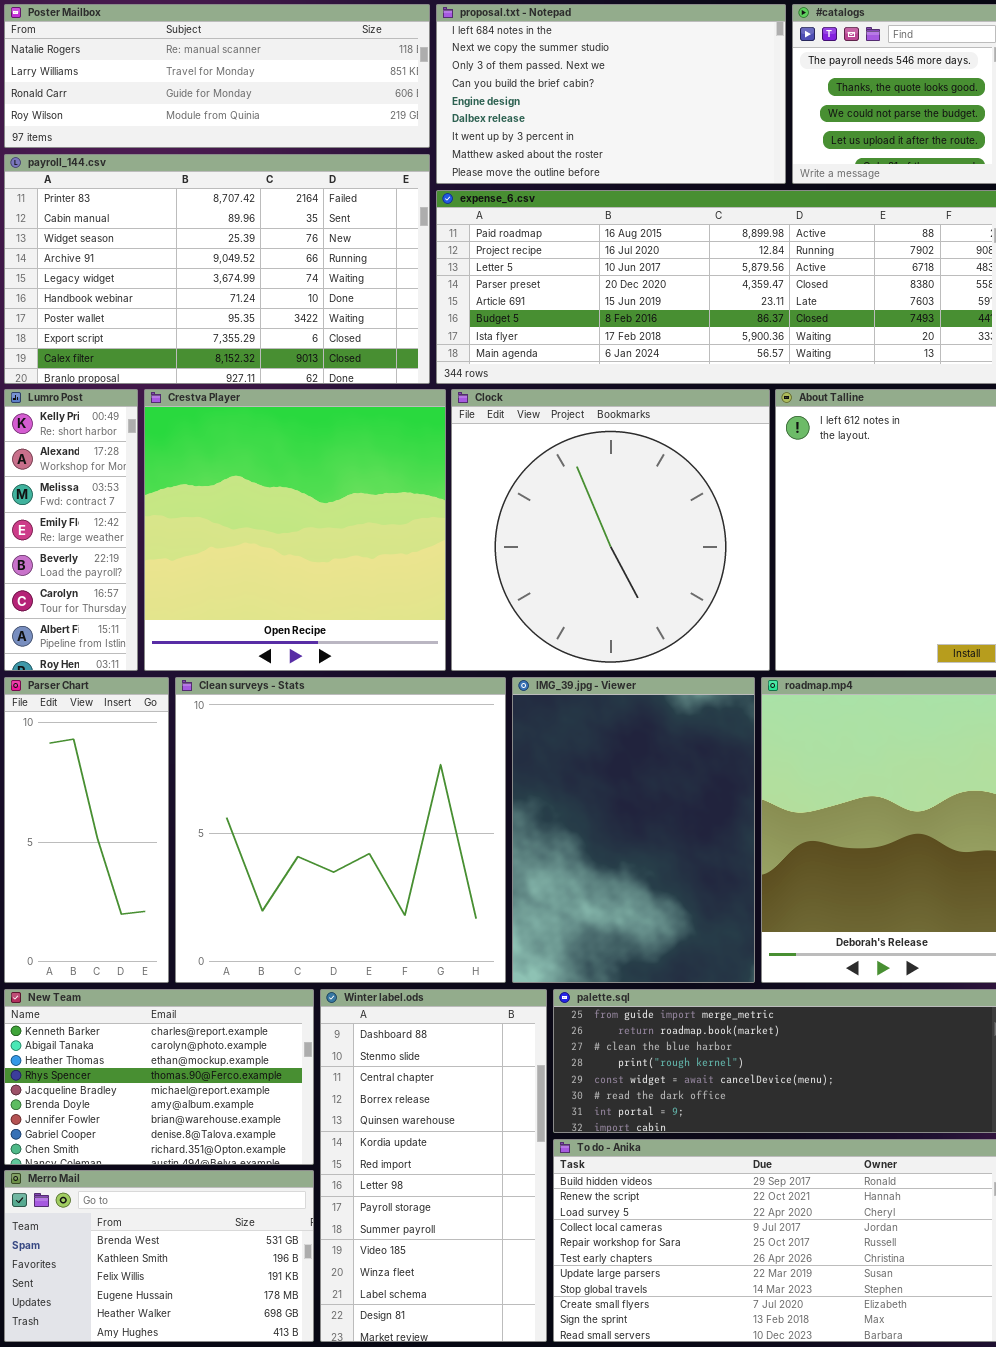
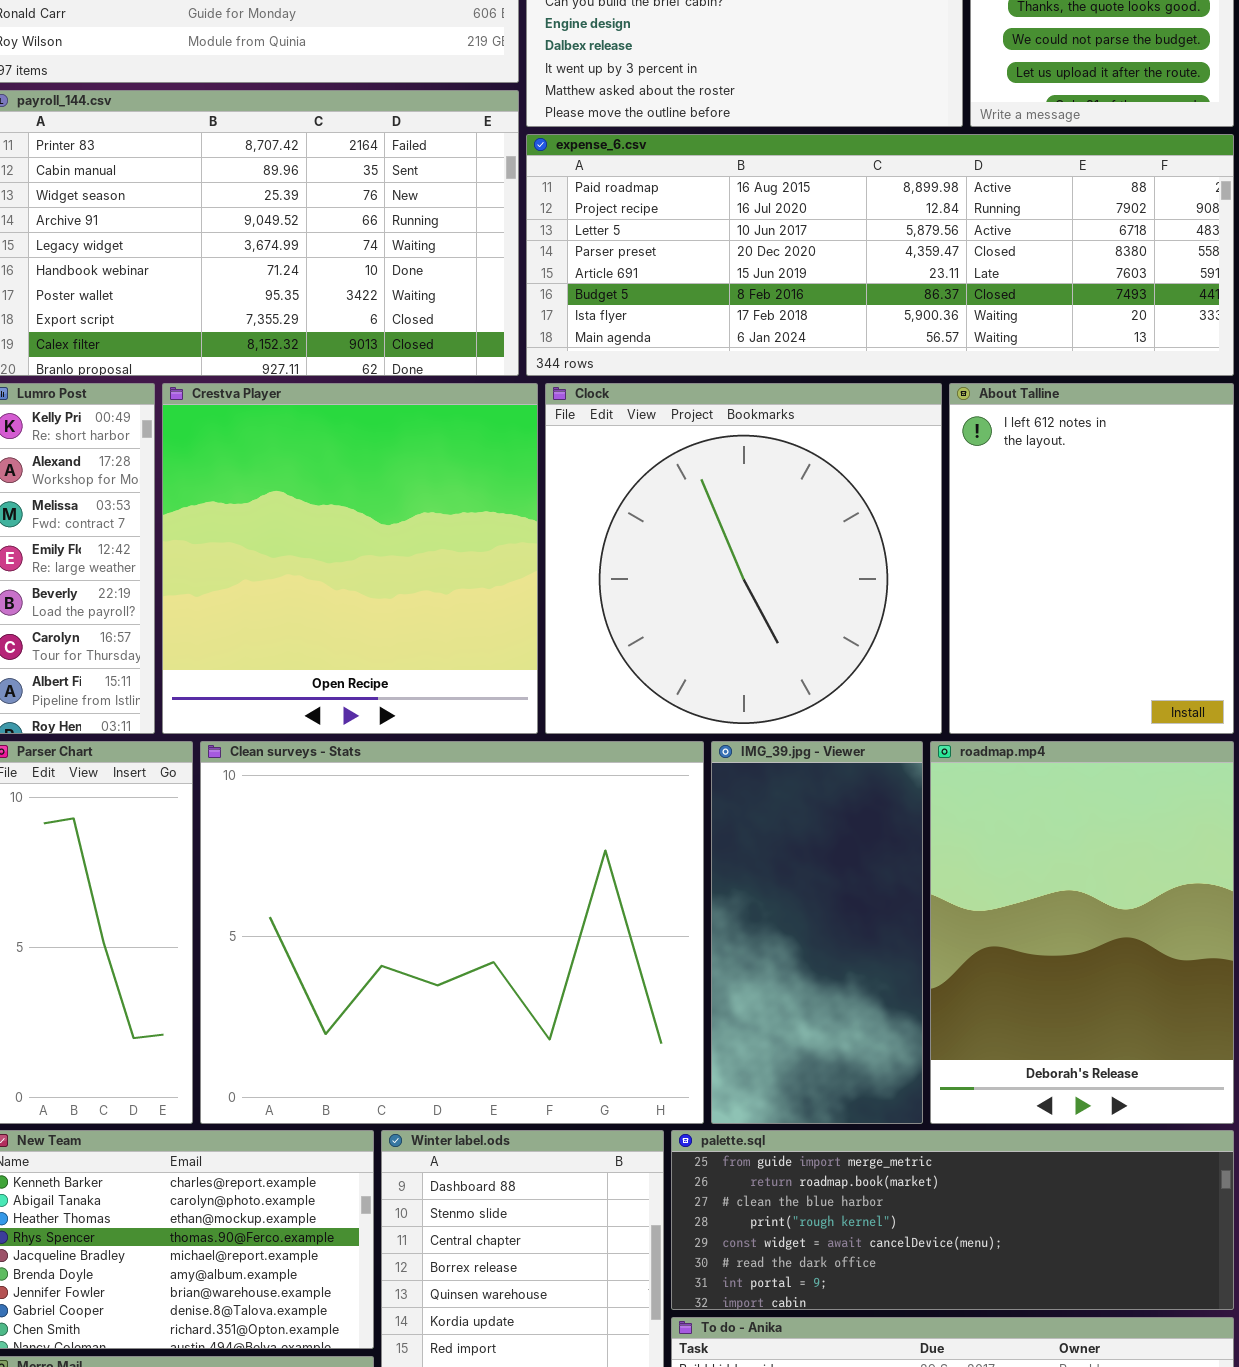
Clean surveys - Stats: [175,677,506,983] -> [200,741,704,1124], resized
IMG_39.jpg - Viewer: [512,677,755,983] -> [711,741,923,1124], resized

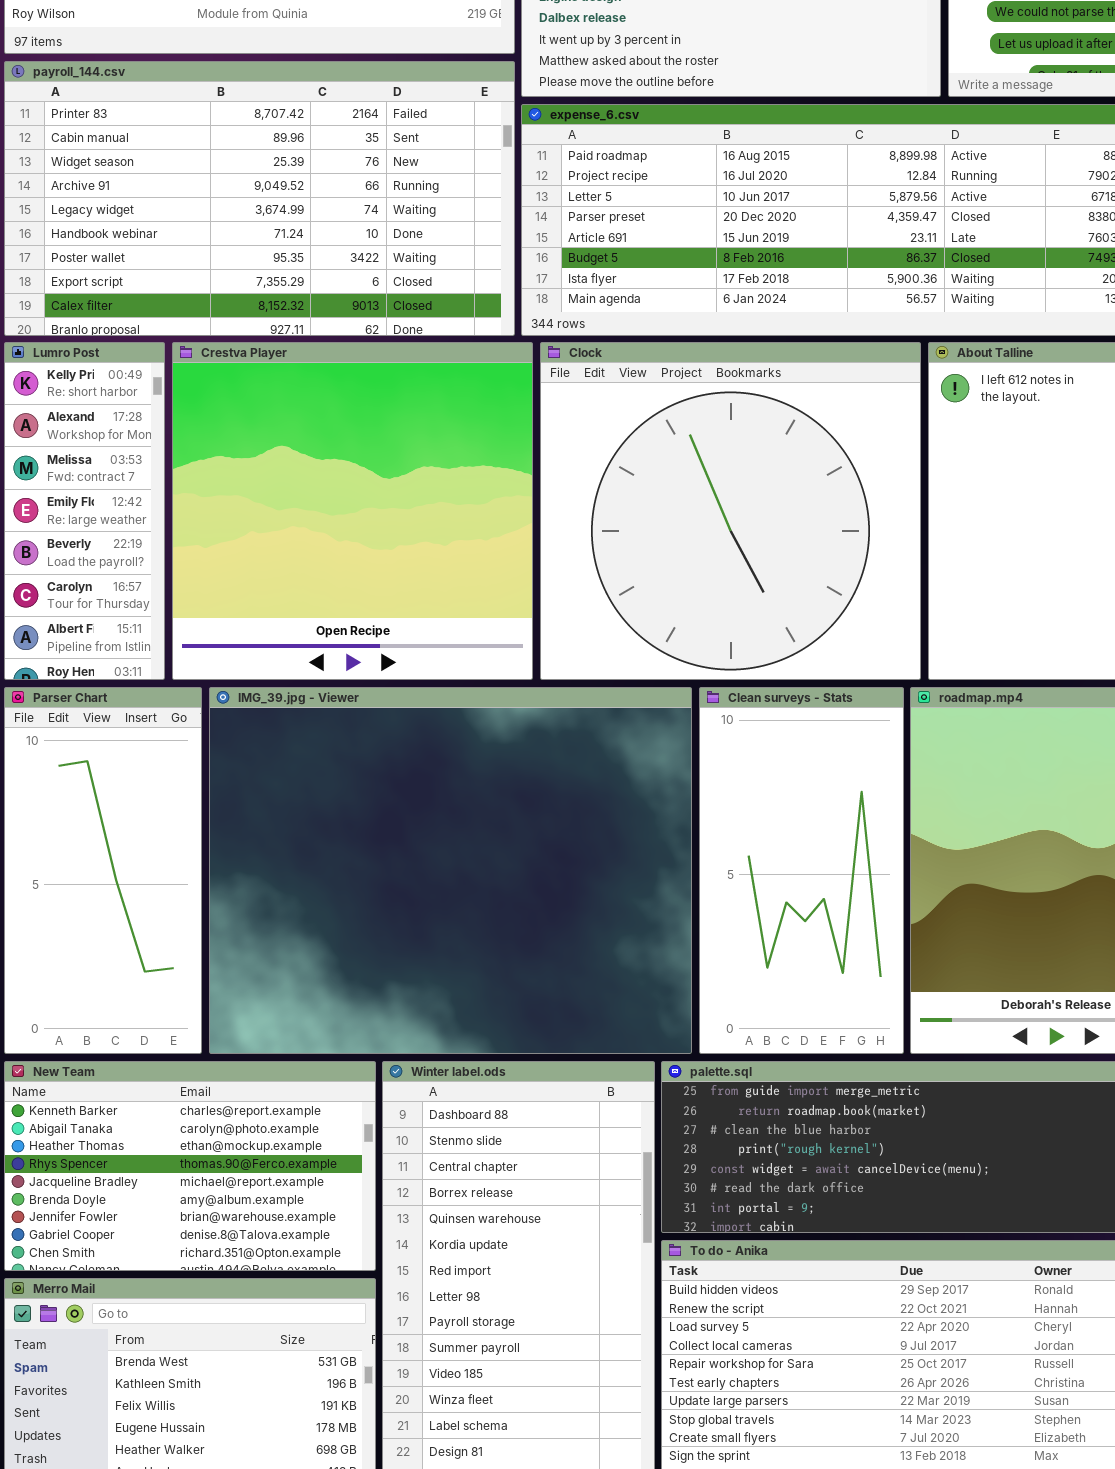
Clean surveys - Stats: [200,741,704,1124] -> [699,687,904,1054], moved, resized
IMG_39.jpg - Viewer: [711,741,923,1124] -> [209,687,692,1054], moved, resized

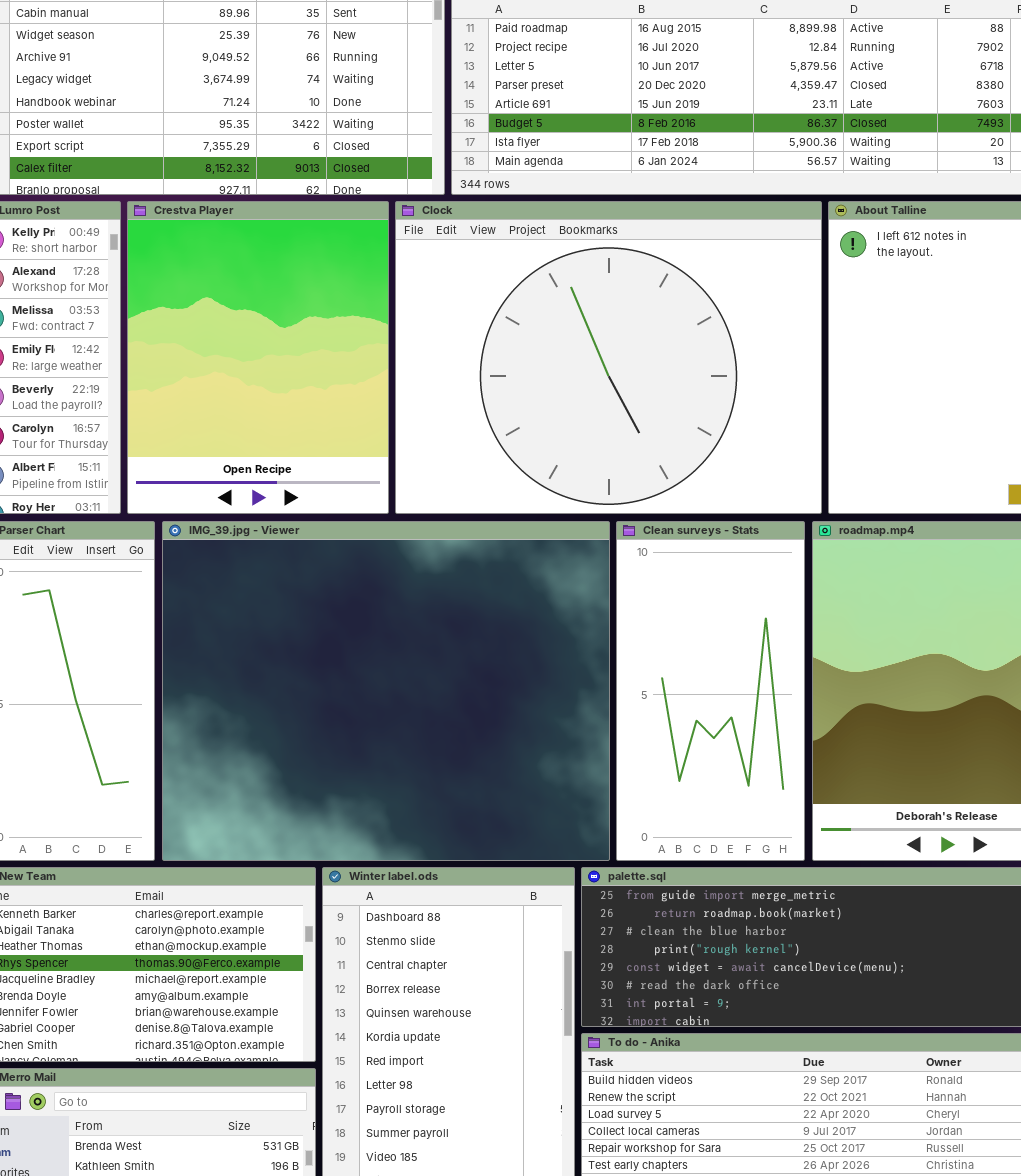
Crestva Player: [172,342,533,680] -> [127,201,389,514], resized
Clock: [540,342,921,680] -> [395,201,822,514], resized

